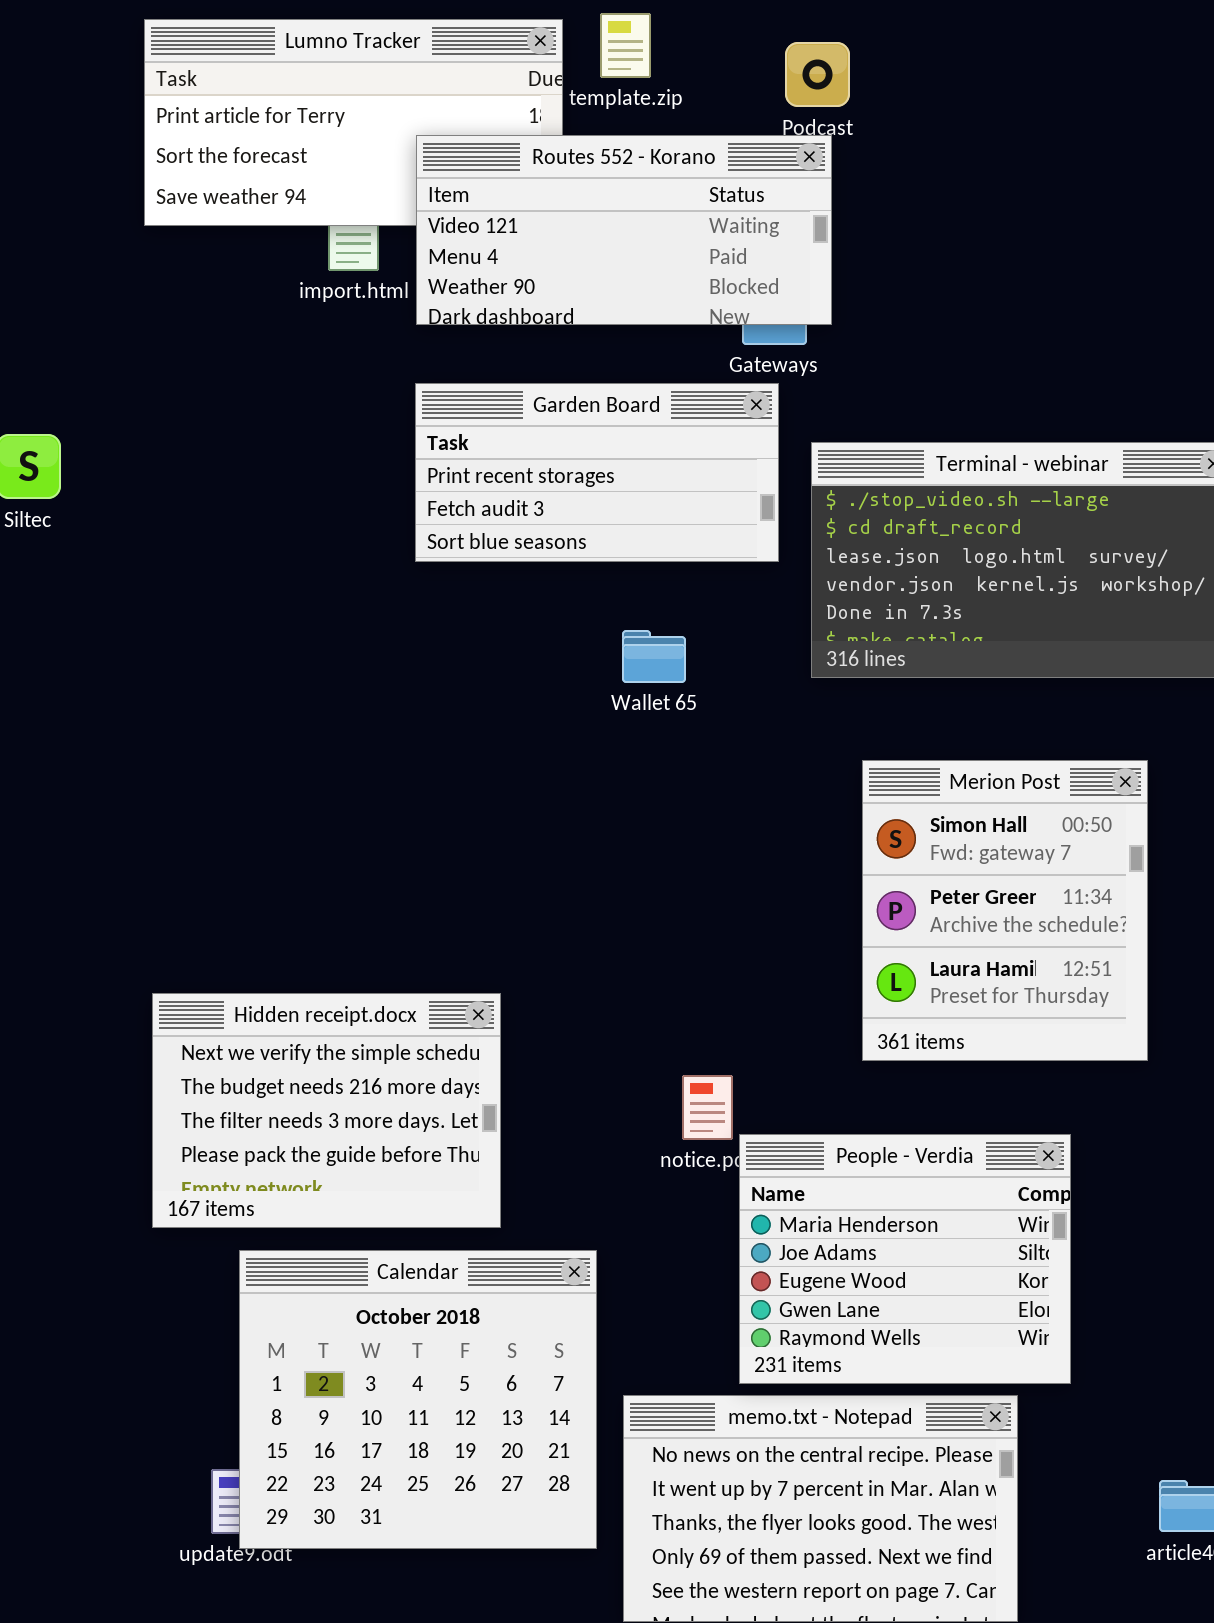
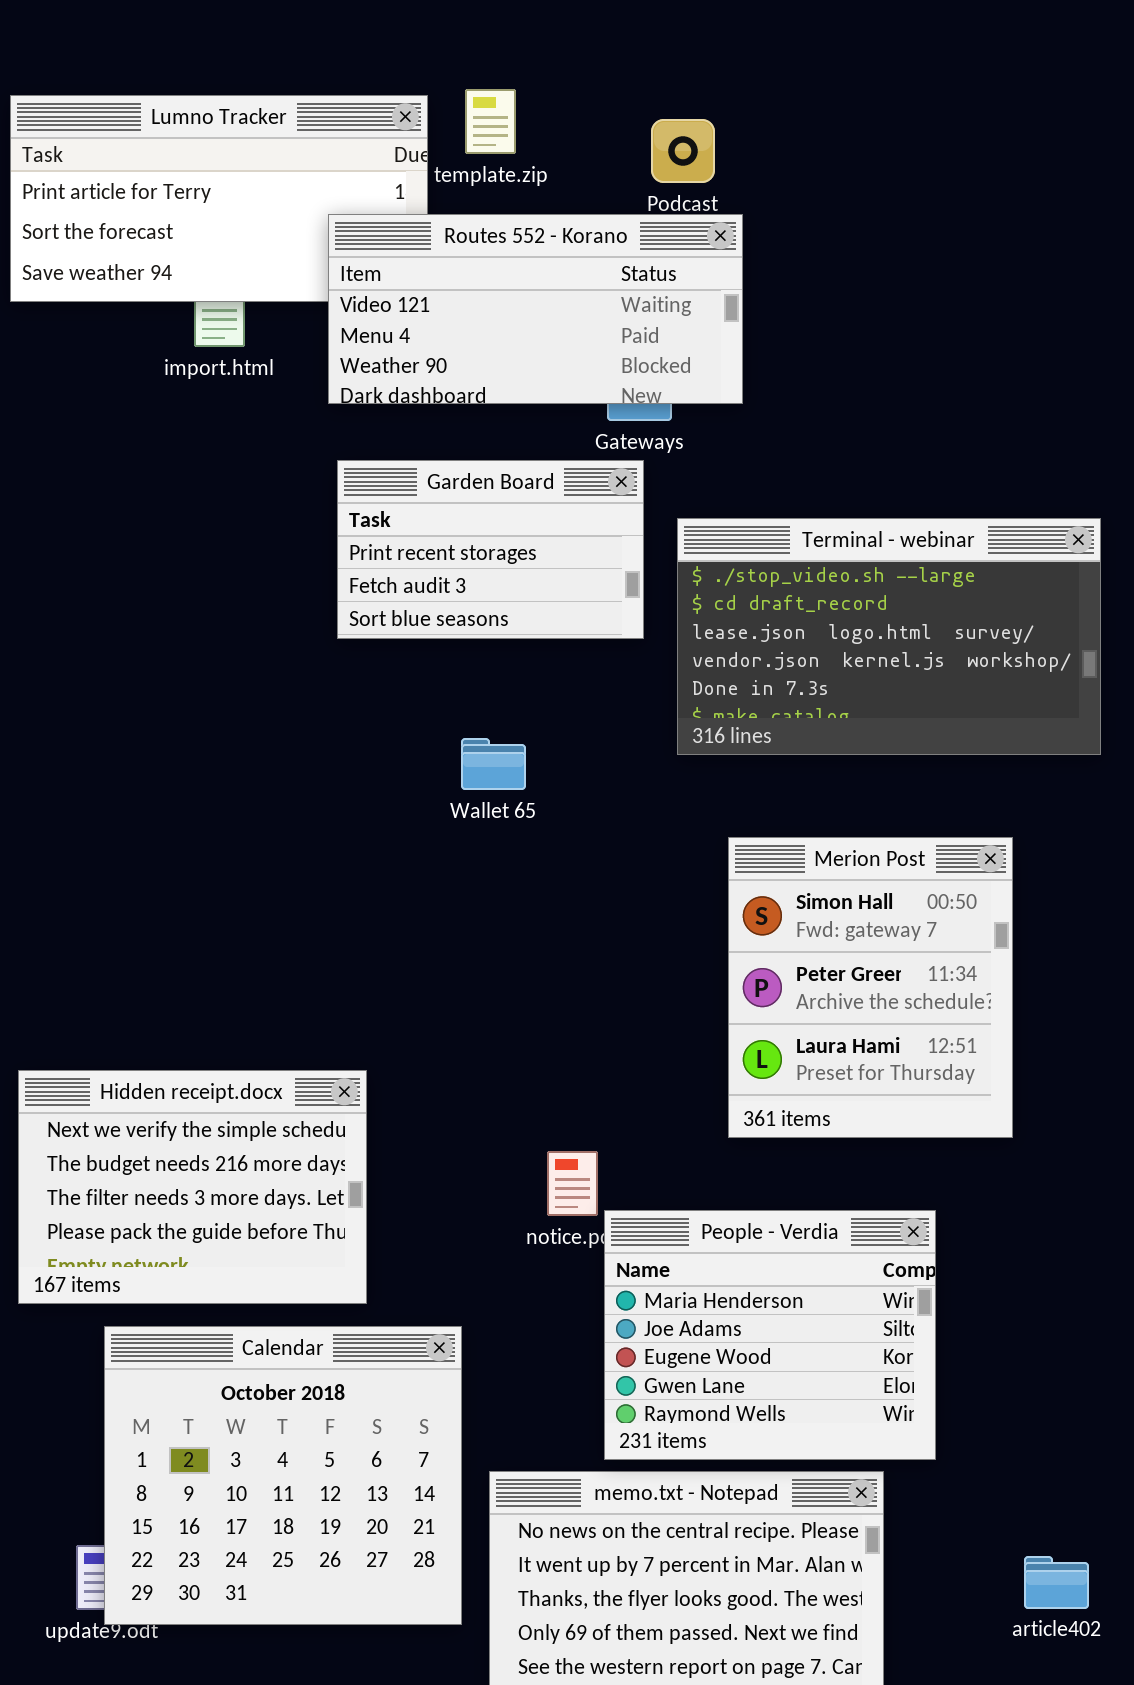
Routes 552 - Korano: [416,135,832,325] -> [328,214,743,404], moved
Garden Board: [415,383,779,562] -> [337,460,644,639], resized
Wallet 65: [622,630,686,683] -> [461,738,526,790], moved

